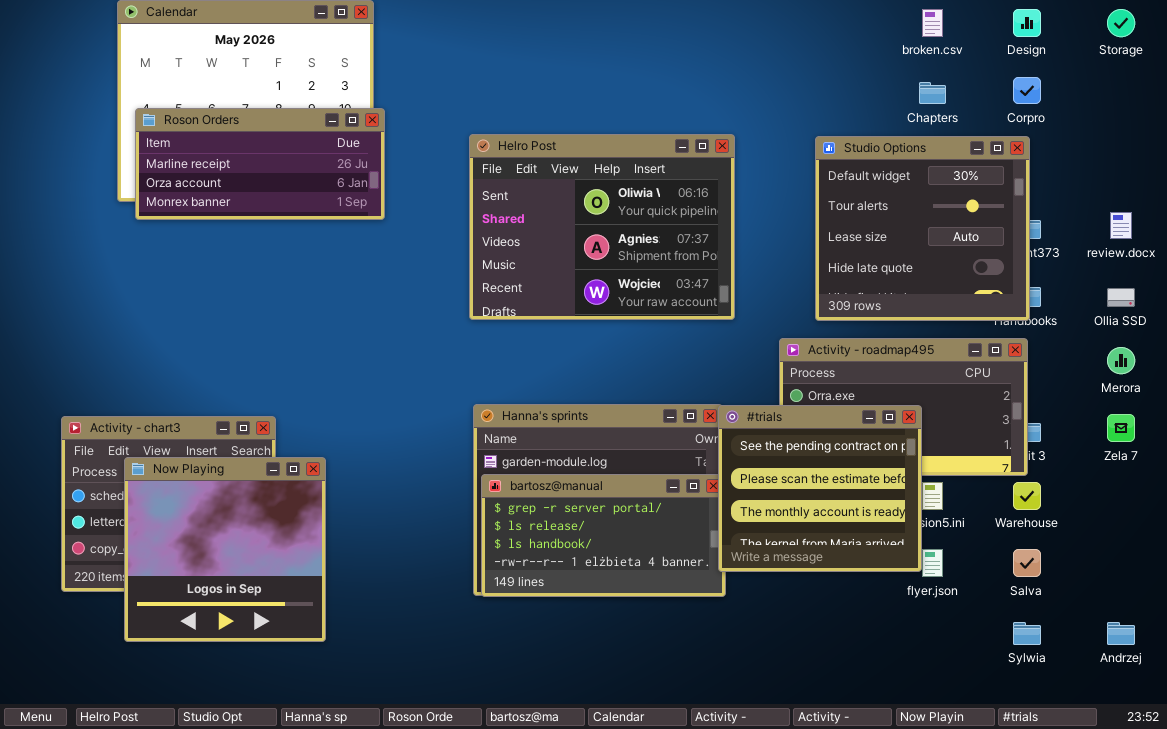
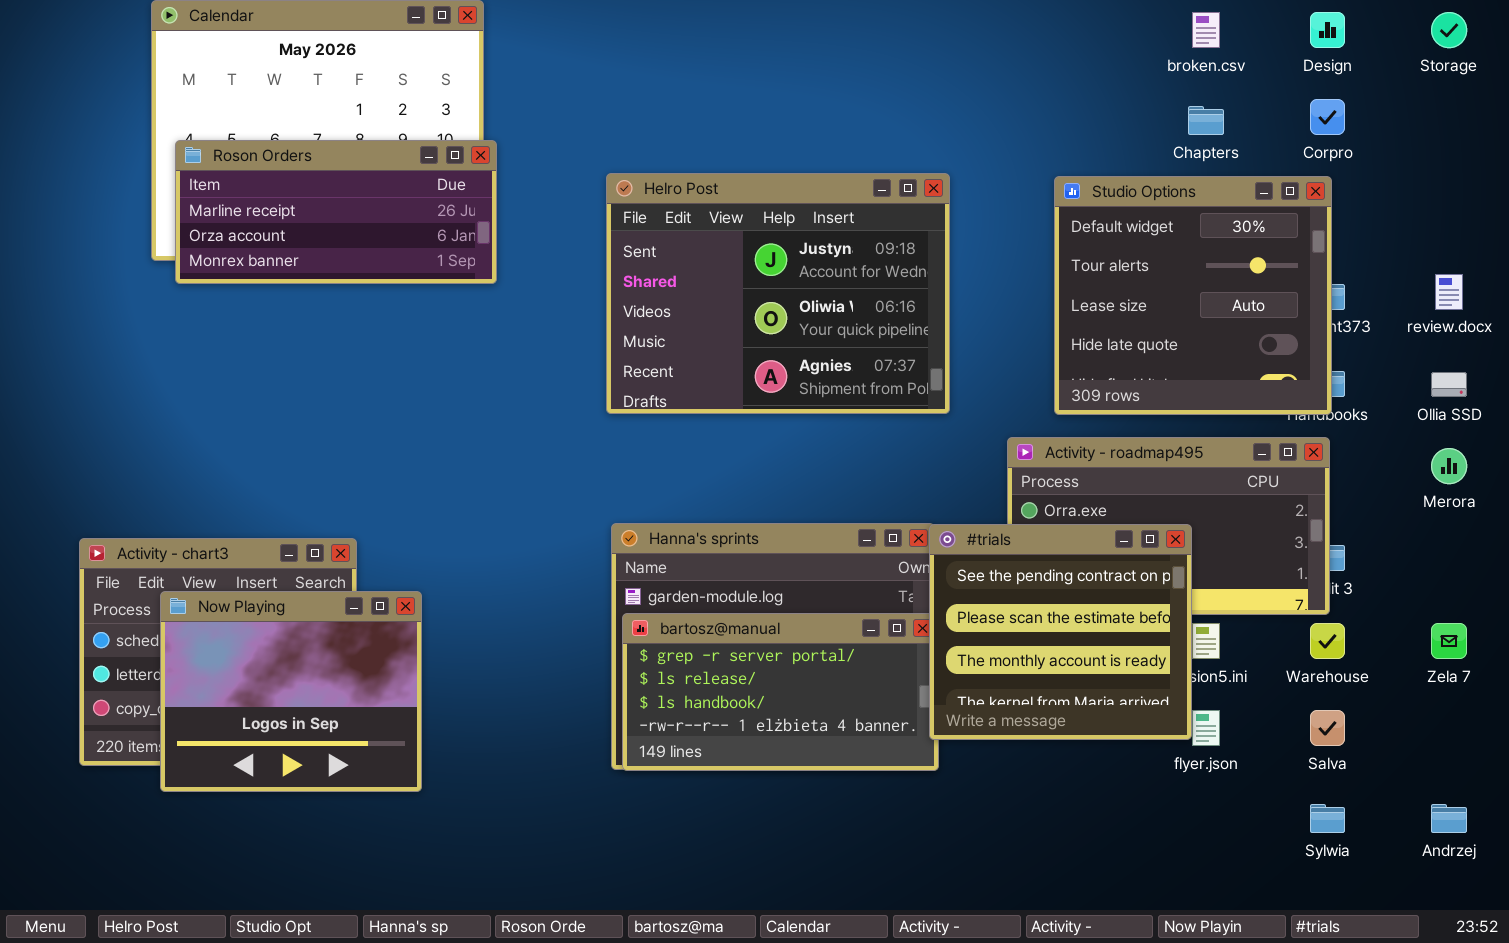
Helro Post: [469,134,735,320] -> [606,173,950,414], scrolled up 1 row
Zela 7: [1107,414,1135,442] -> [1431,623,1467,659], moved
Now Playing: [124,457,326,642] -> [160,591,422,792], resized

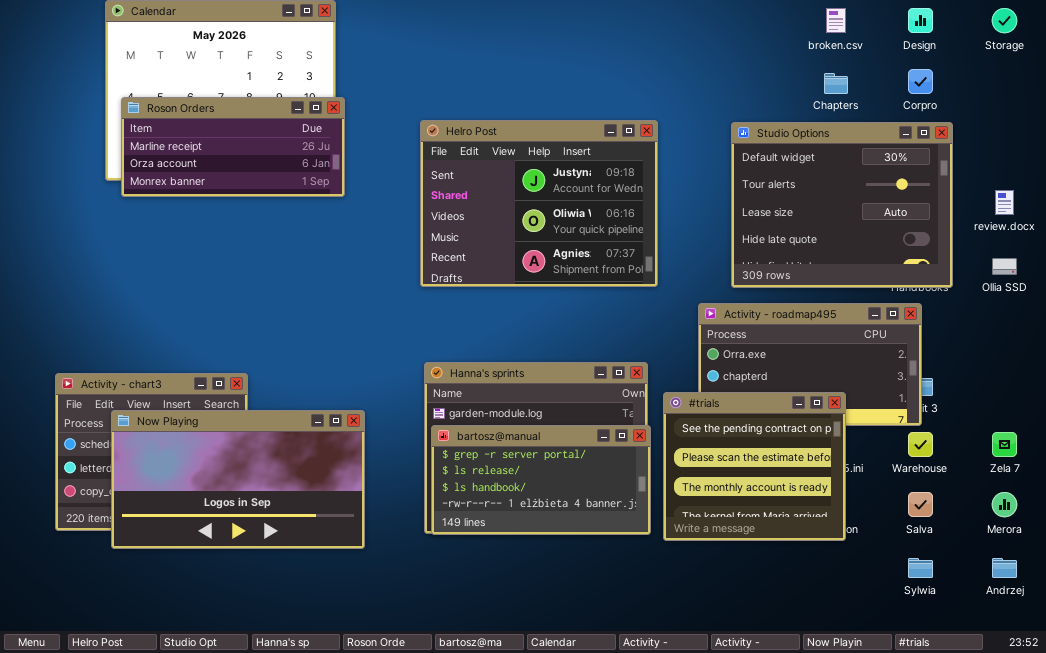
Studio Options: [1054,176,1332,415] -> [731,122,953,288], resized
Merora: [1431,448,1467,484] -> [992,492,1017,517], moved
#trials: [929,524,1192,740] -> [663,392,846,541], moved
Now Playing: [160,591,422,792] -> [111,410,365,549], resized

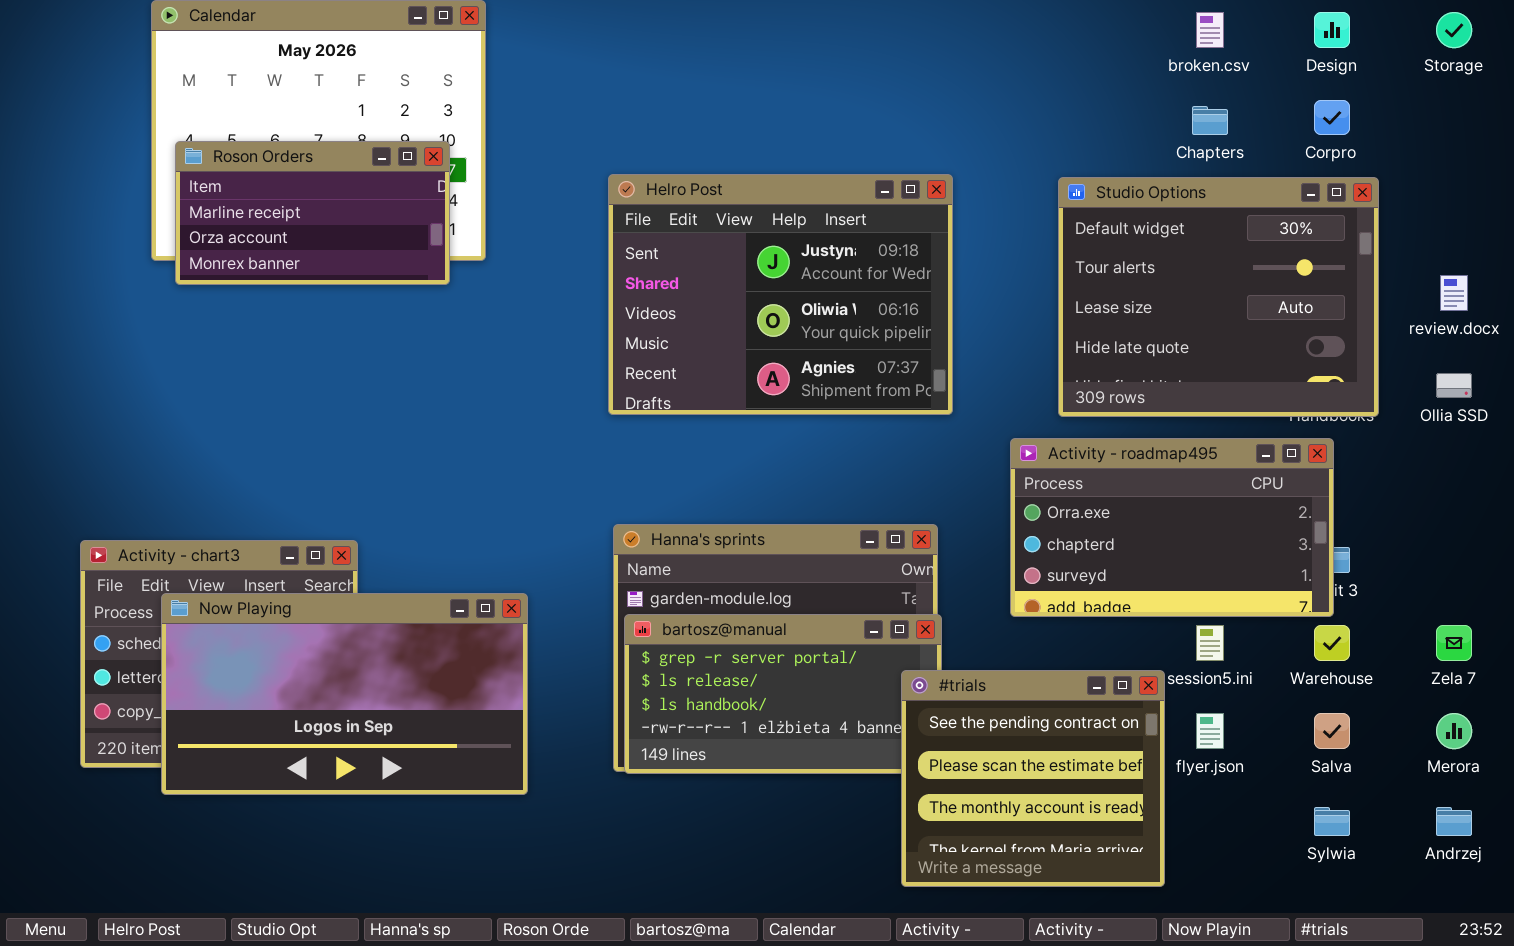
Roson Orders: [121,97,345,197] -> [175,141,450,285], resized
#trials: [663,392,846,541] -> [901,670,1165,887], moved

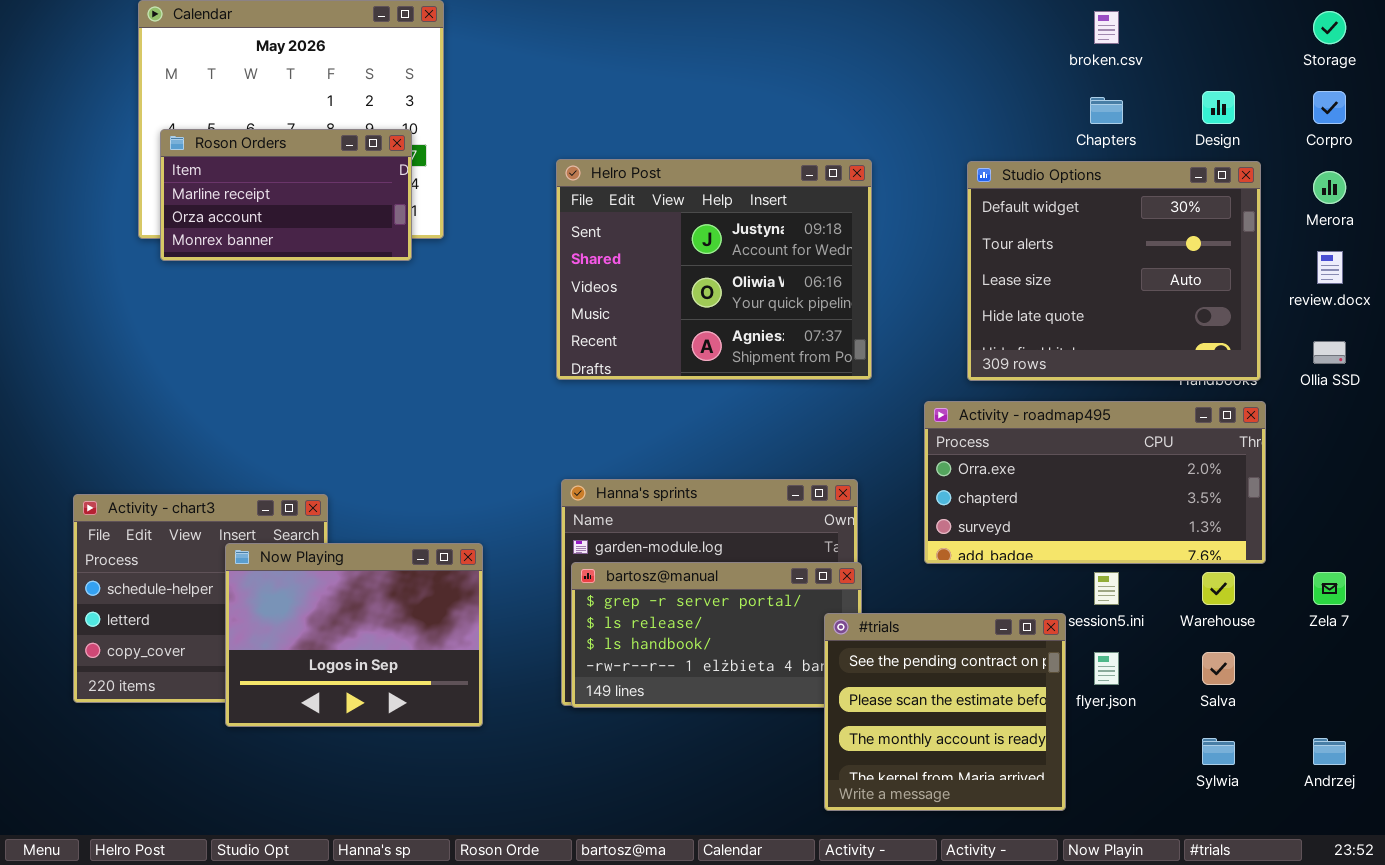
Design: [1314,12,1350,48] -> [1202,91,1235,124], moved
Corpro: [1314,100,1350,135] -> [1313,91,1346,124], moved
Activity - roadmap495: [1010,438,1334,617] -> [924,401,1266,564], resized
Now Playing: [161,593,528,795] -> [225,543,483,727], resized
Merora: [1436,713,1472,749] -> [1313,171,1346,204], moved

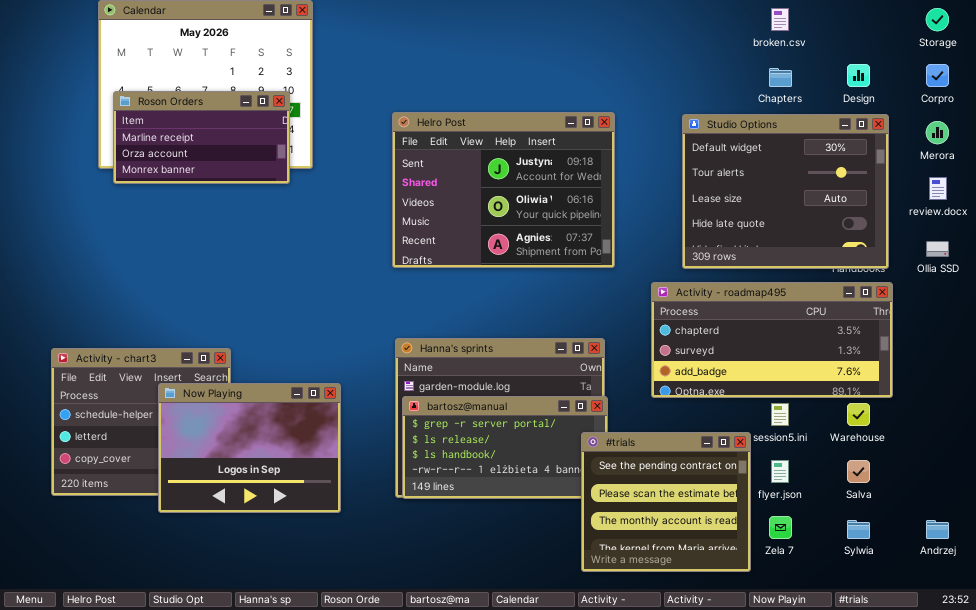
Activity - roadmap495: [924,401,1266,564] -> [651,282,893,398], scrolled down 1 row
Zela 7: [1313,572,1346,605] -> [769,516,792,539], moved

